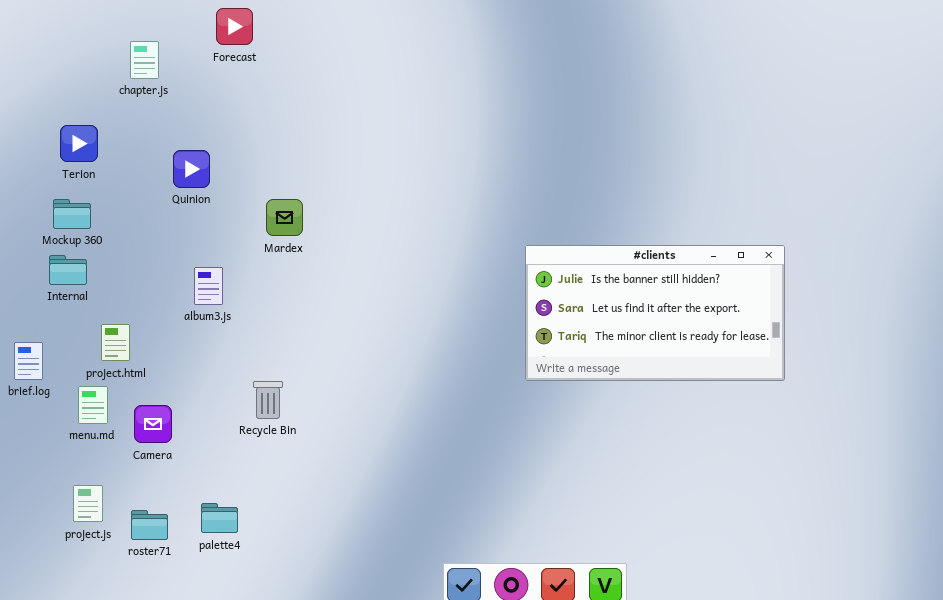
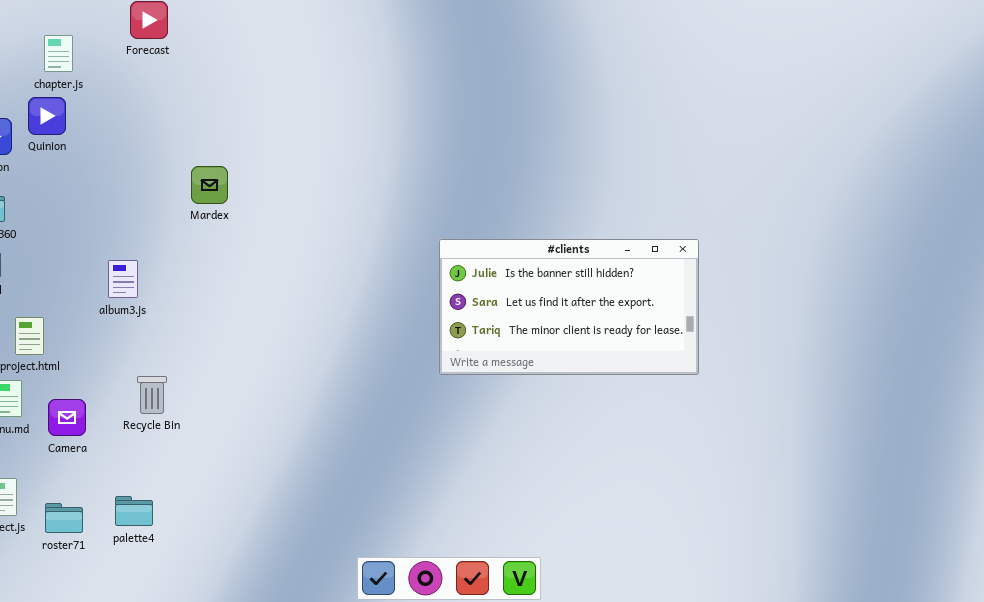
Quinion: [173,150,210,188] -> [28,97,66,135], moved
Mardex: [266,199,303,236] -> [191,166,228,204], moved
Recycle Bin: [253,381,283,419] -> [137,376,167,414], moved

